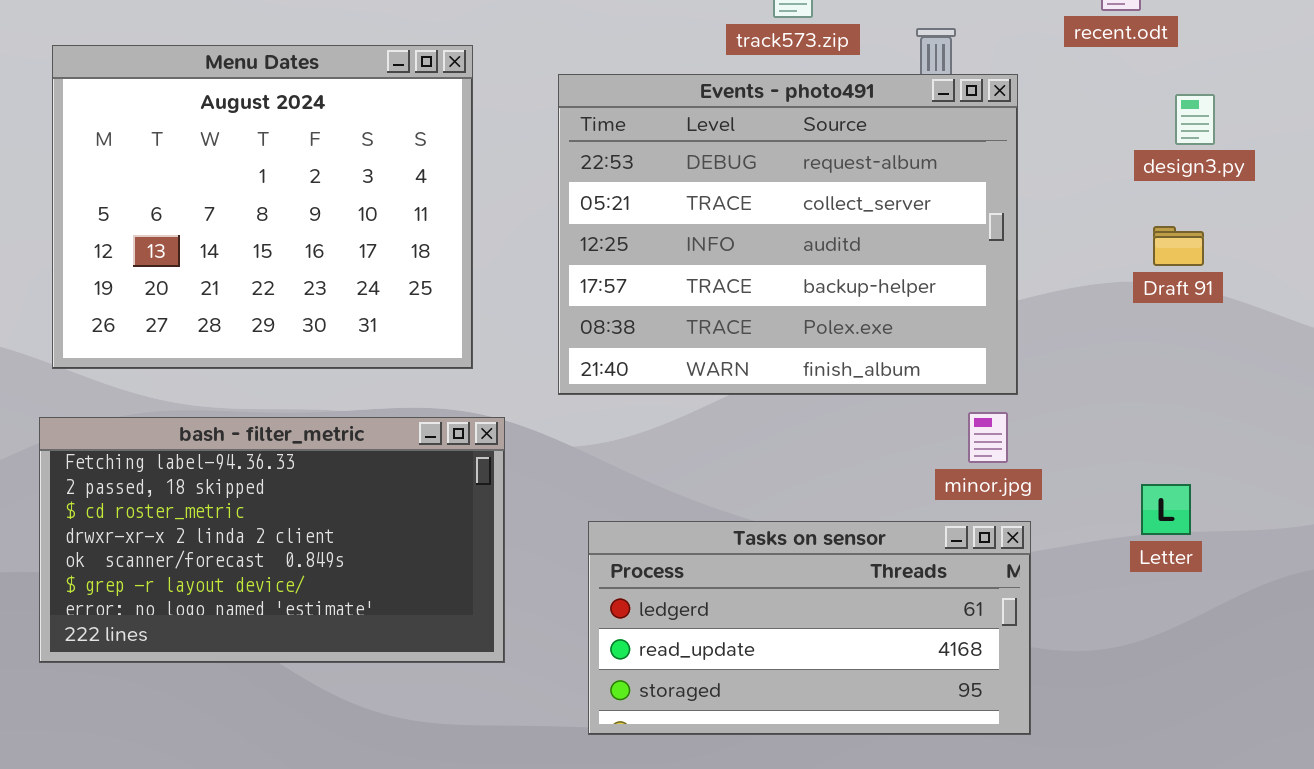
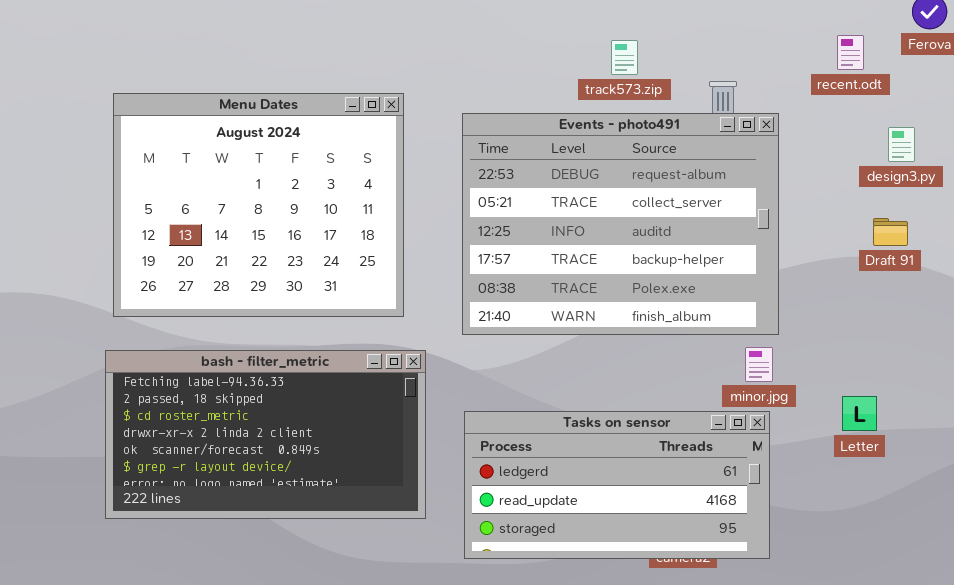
Letter: [1141,484,1191,535] -> [842,396,877,431], moved
Tasks on sensor: [588,521,1031,735] -> [464,411,770,559], moved

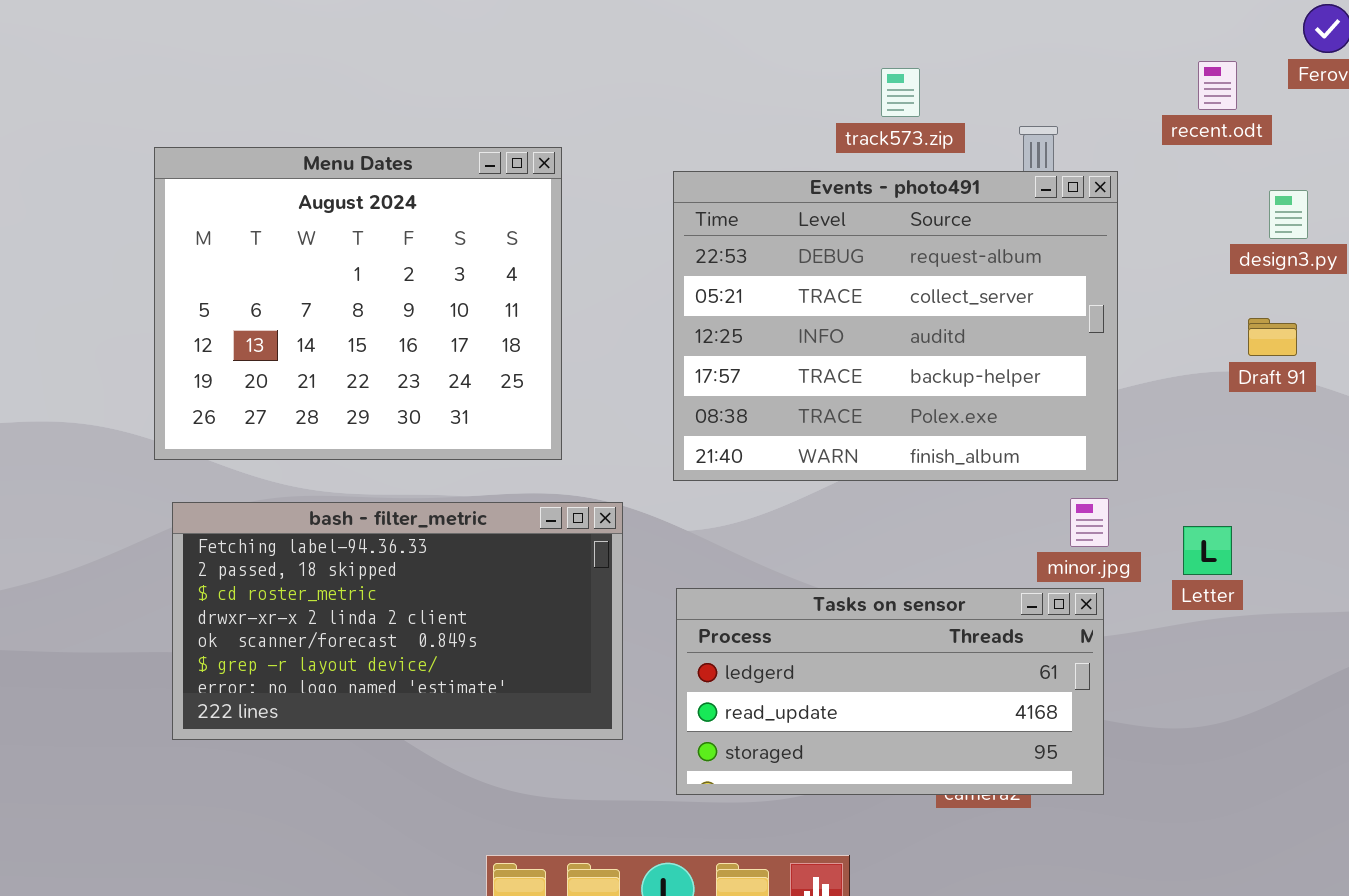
Menu Dates: [113,93,404,317] -> [154,147,562,460], moved
Letter: [842,396,877,431] -> [1183,526,1232,575], moved

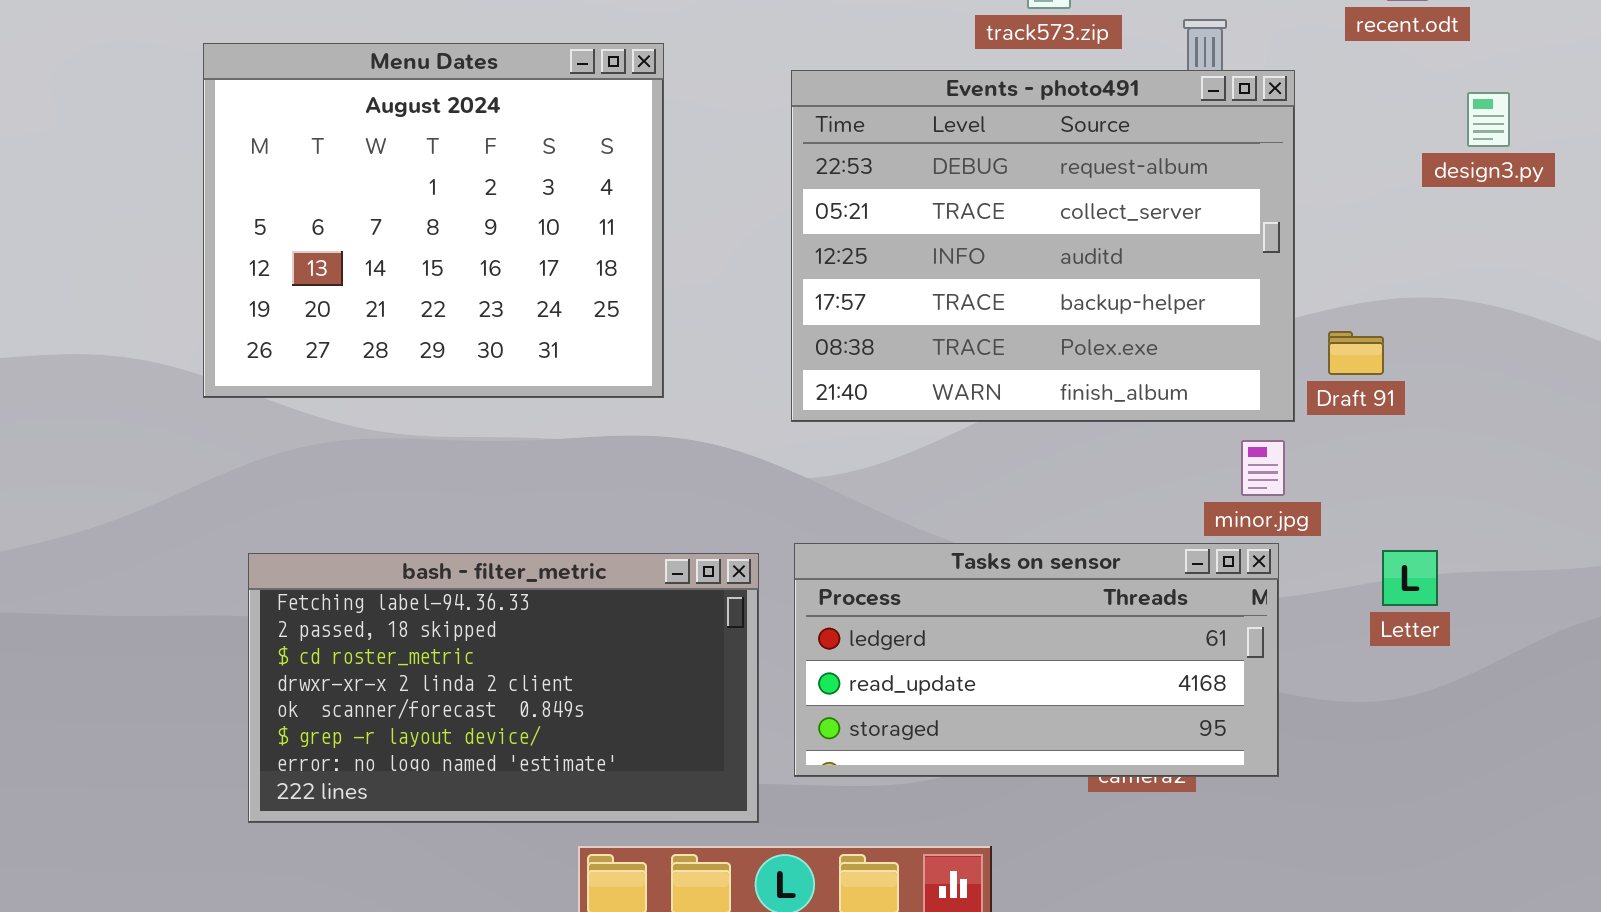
Draft 91: [1248,318,1297,356] -> [1328,331,1384,375], moved
bash - filter_metric: [172,502,623,740] -> [248,553,759,823], moved
Letter: [1183,526,1232,575] -> [1382,550,1438,606], moved

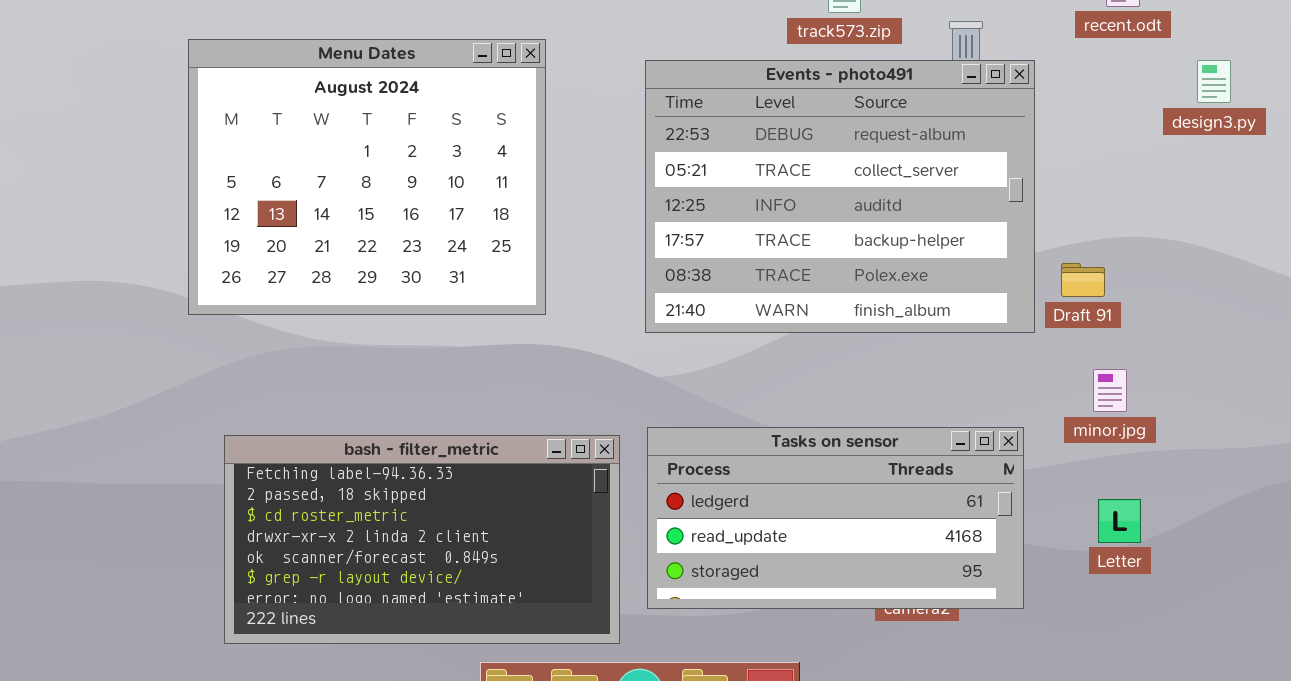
design3.py: [1467,92,1510,147] -> [1197,60,1231,103], moved
minor.jpg: [1241,440,1285,496] -> [1093,369,1127,412], moved
Letter: [1382,550,1438,606] -> [1098,499,1141,543], moved

